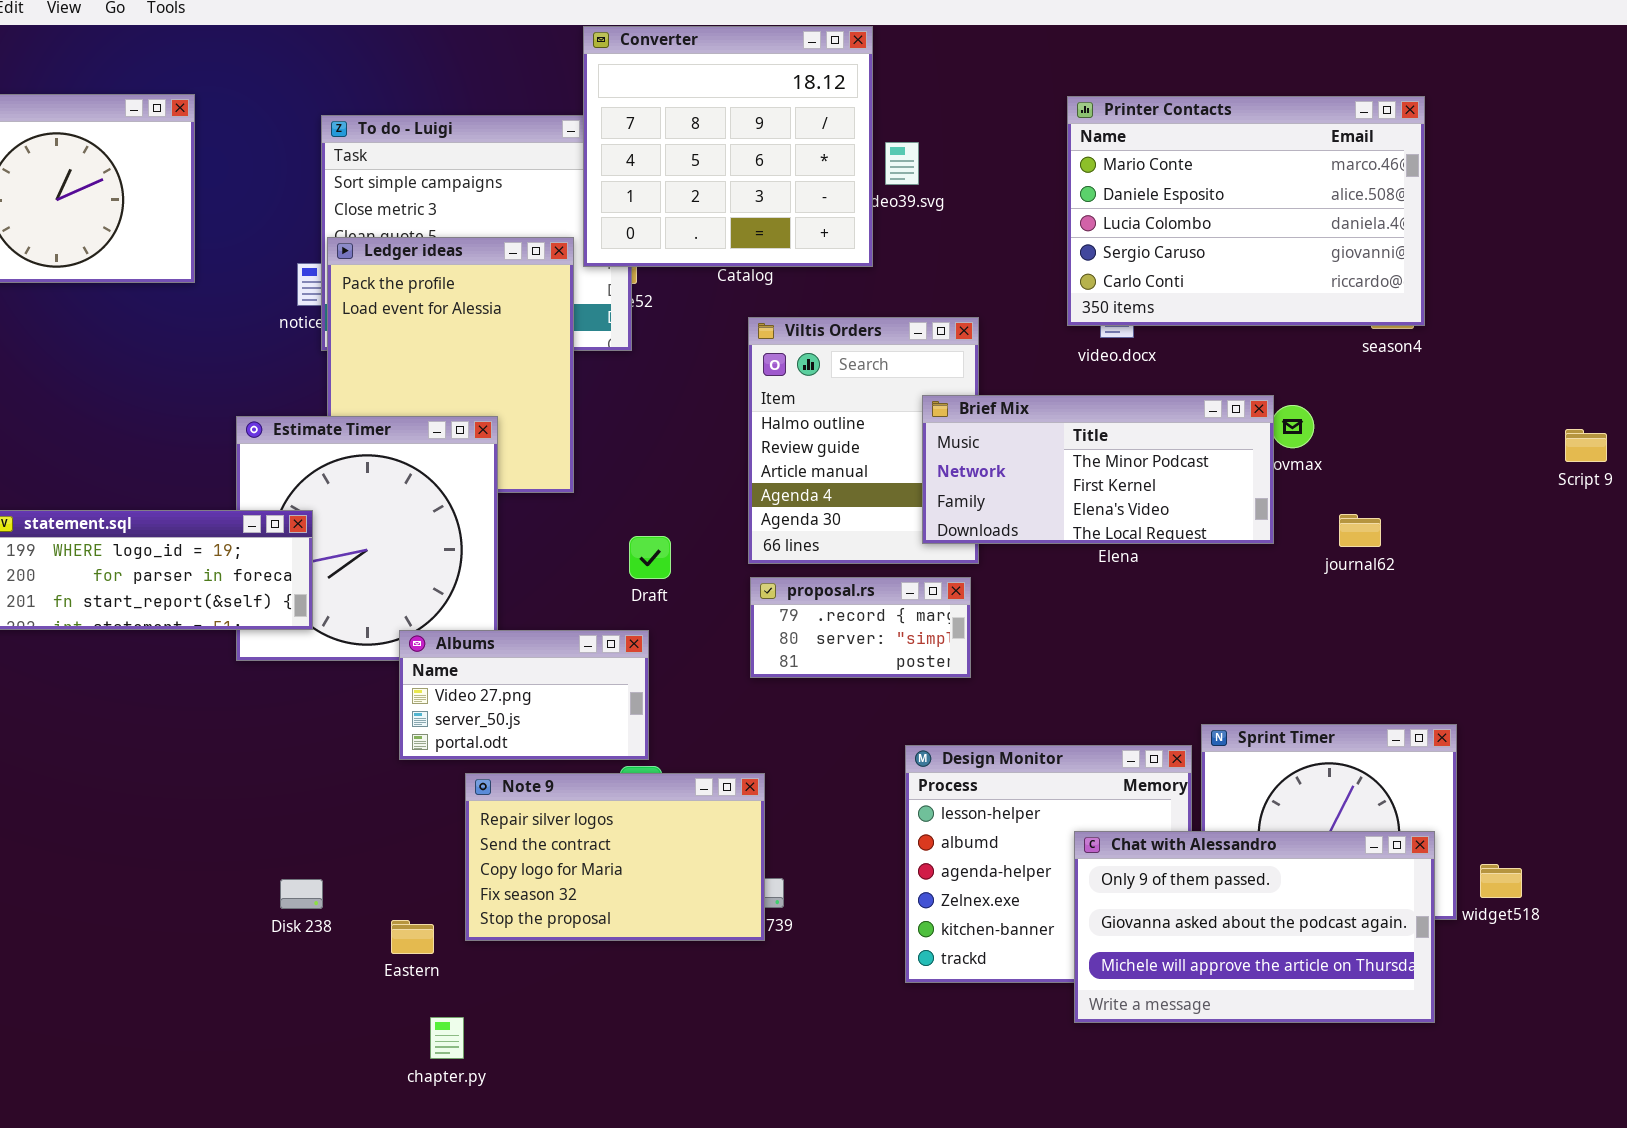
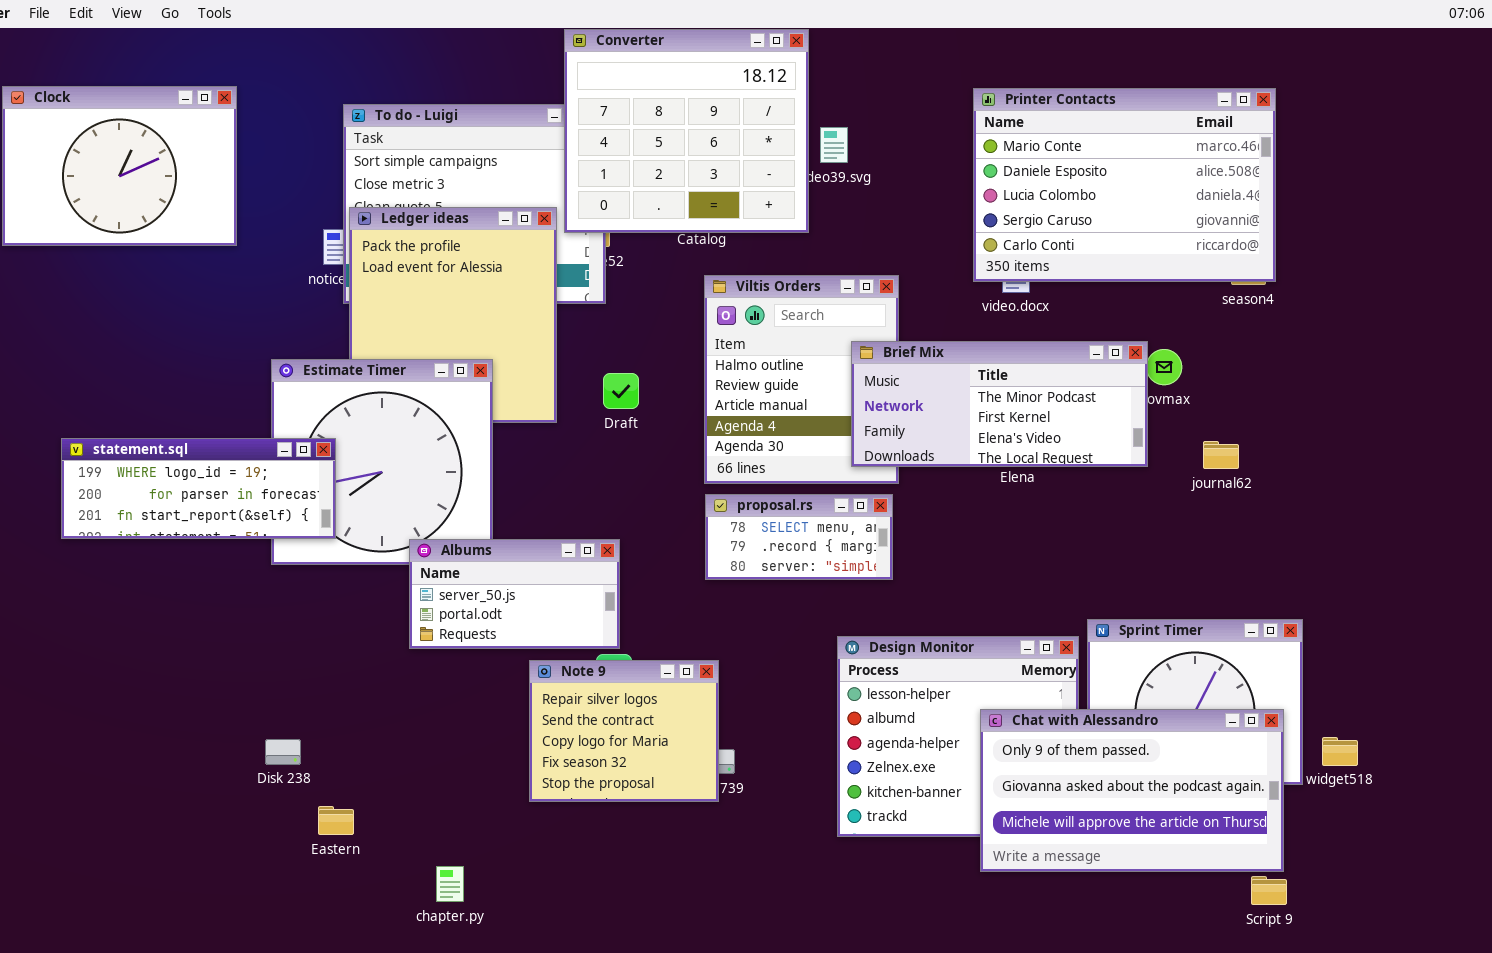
Script 9: [1565,429,1607,462] -> [1251,876,1287,905], moved
Draft: [629,536,671,579] -> [603,373,639,409], moved
proposal.rs: [750,577,971,678] -> [705,494,893,580], scrolled up 1 row
Albums: [399,630,649,760] -> [409,539,620,649], scrolled down 1 row
Note 9: [465,773,765,941] -> [529,660,719,802], resized
Disk 238: [280,879,323,909] -> [265,739,301,765], moved
Eastern: [391,920,434,954] -> [318,806,354,835], moved

